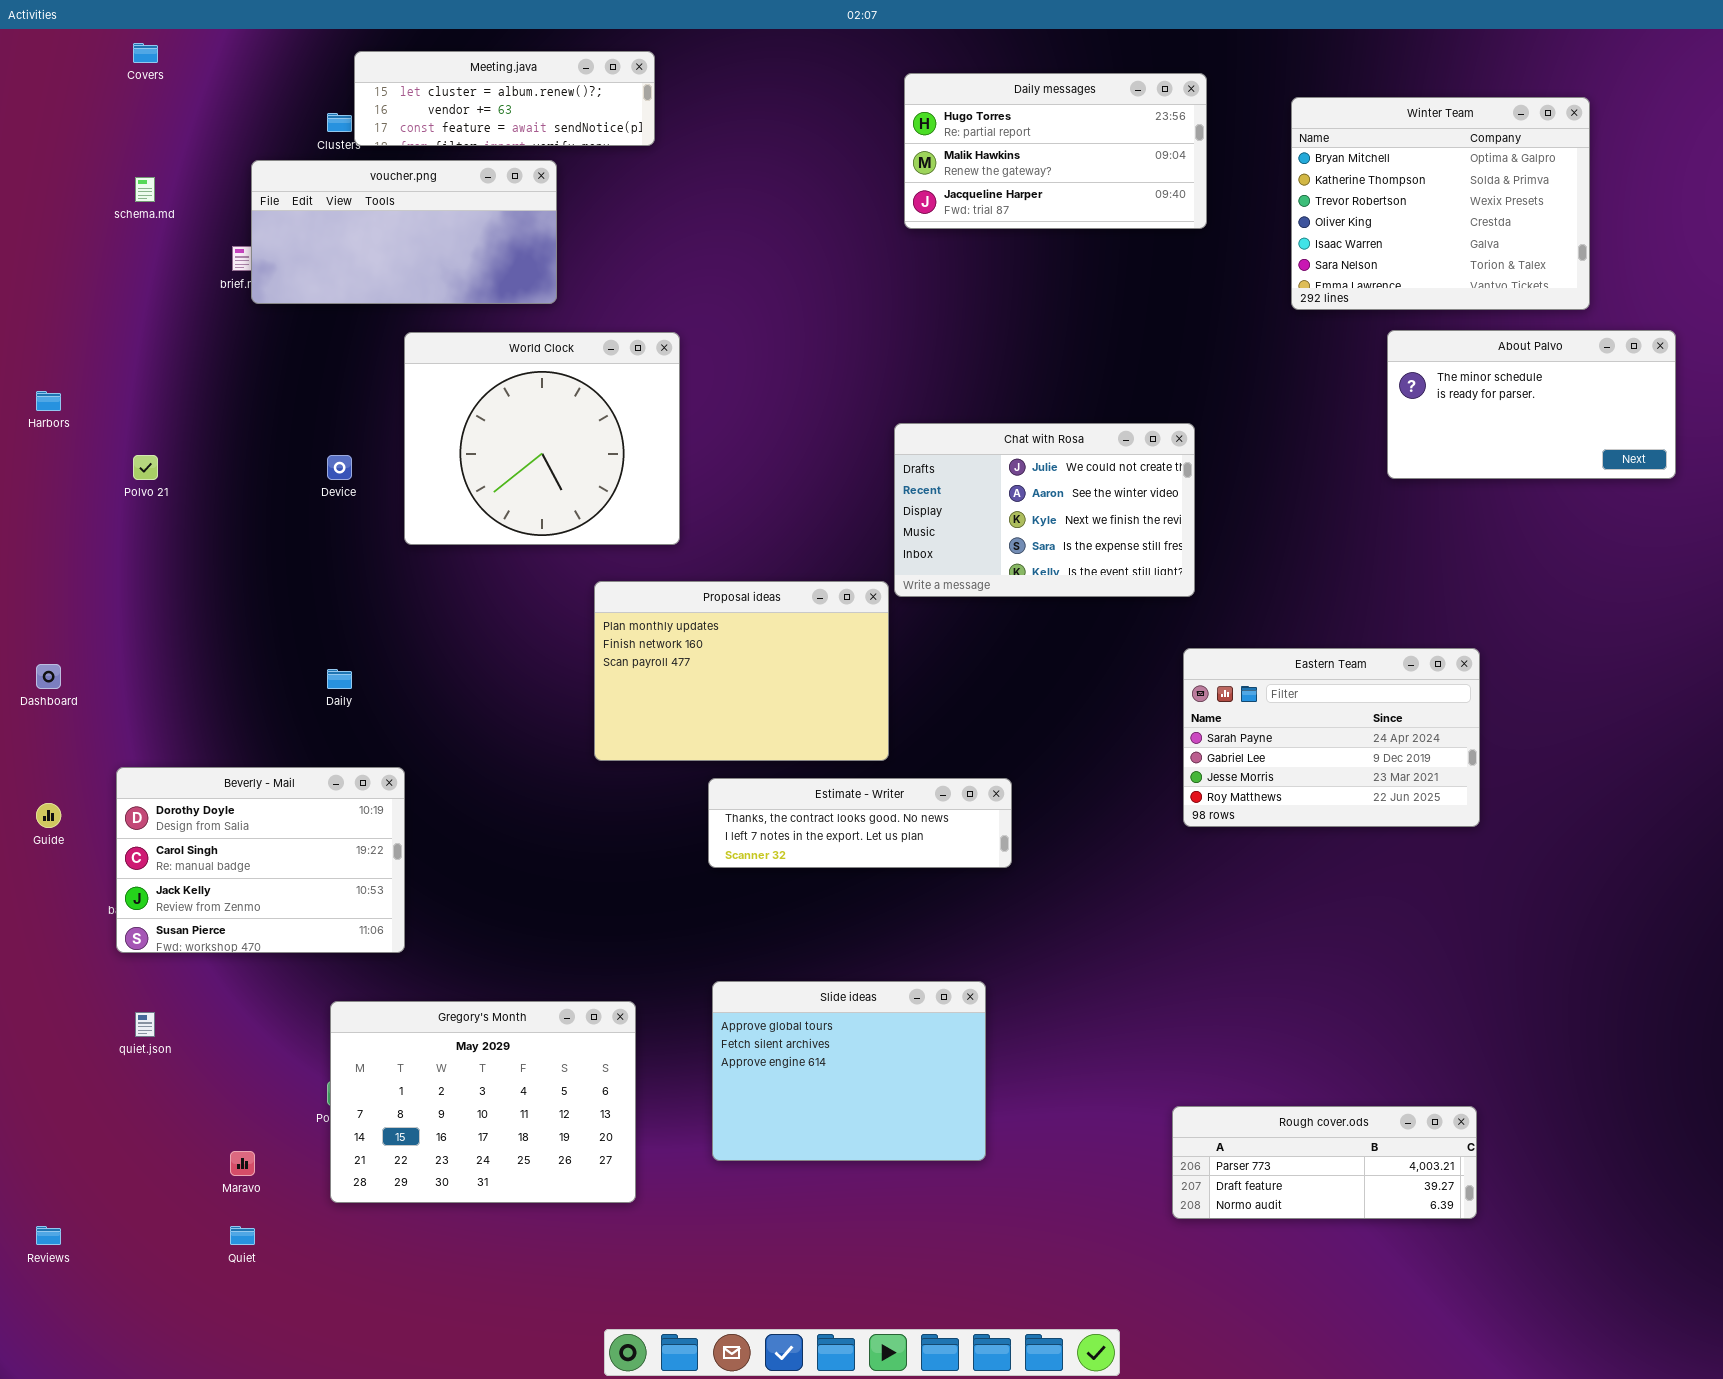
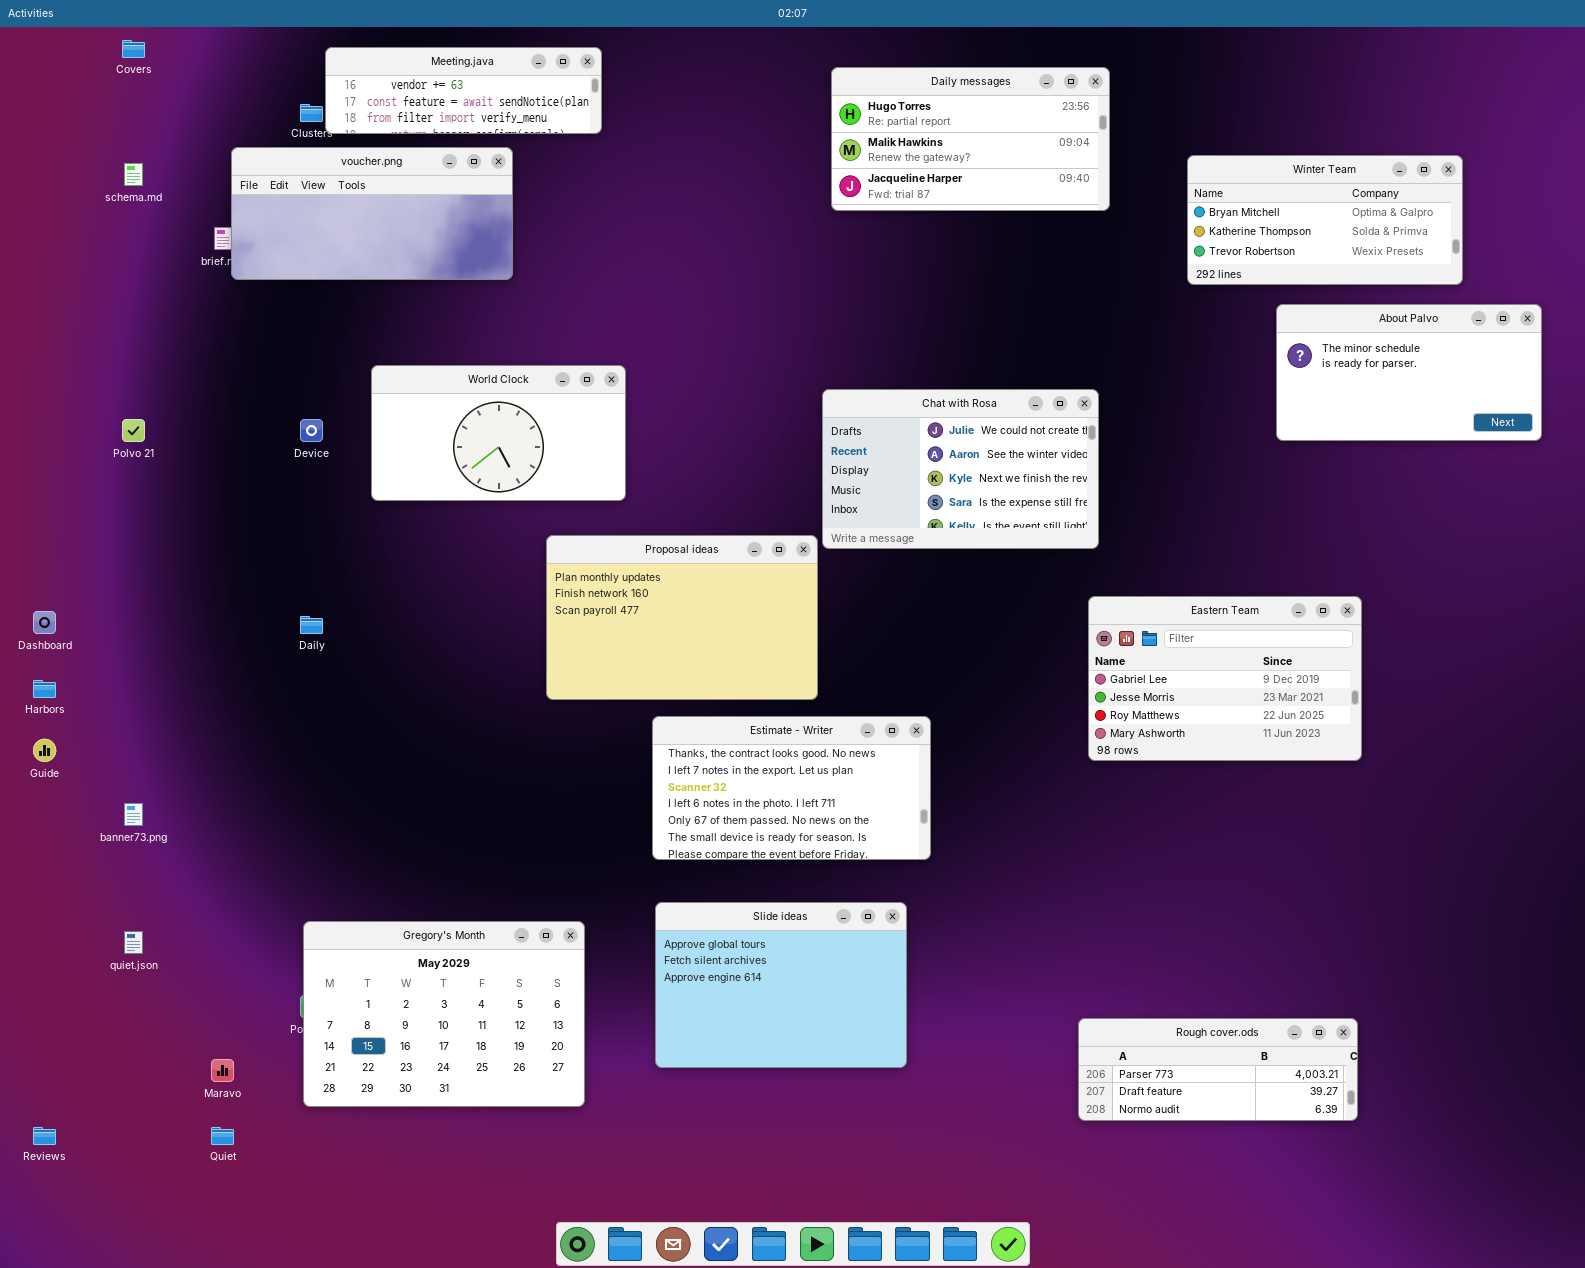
Meeting.java: [354,51,655,146] -> [325,47,602,134], scrolled down 1 row
Winter Team: [1291,97,1590,310] -> [1187,155,1463,285], resized
World Clock: [404,332,680,545] -> [371,365,626,501], resized
Harbors: [36,391,61,411] -> [33,680,56,698], moved
Eastern Team: [1183,648,1480,827] -> [1088,596,1362,761], scrolled down 1 row
Beverly - Mail: [116,767,405,953] -> none, closed
Estimate - Writer: [708,778,1012,868] -> [652,716,931,860], resized

